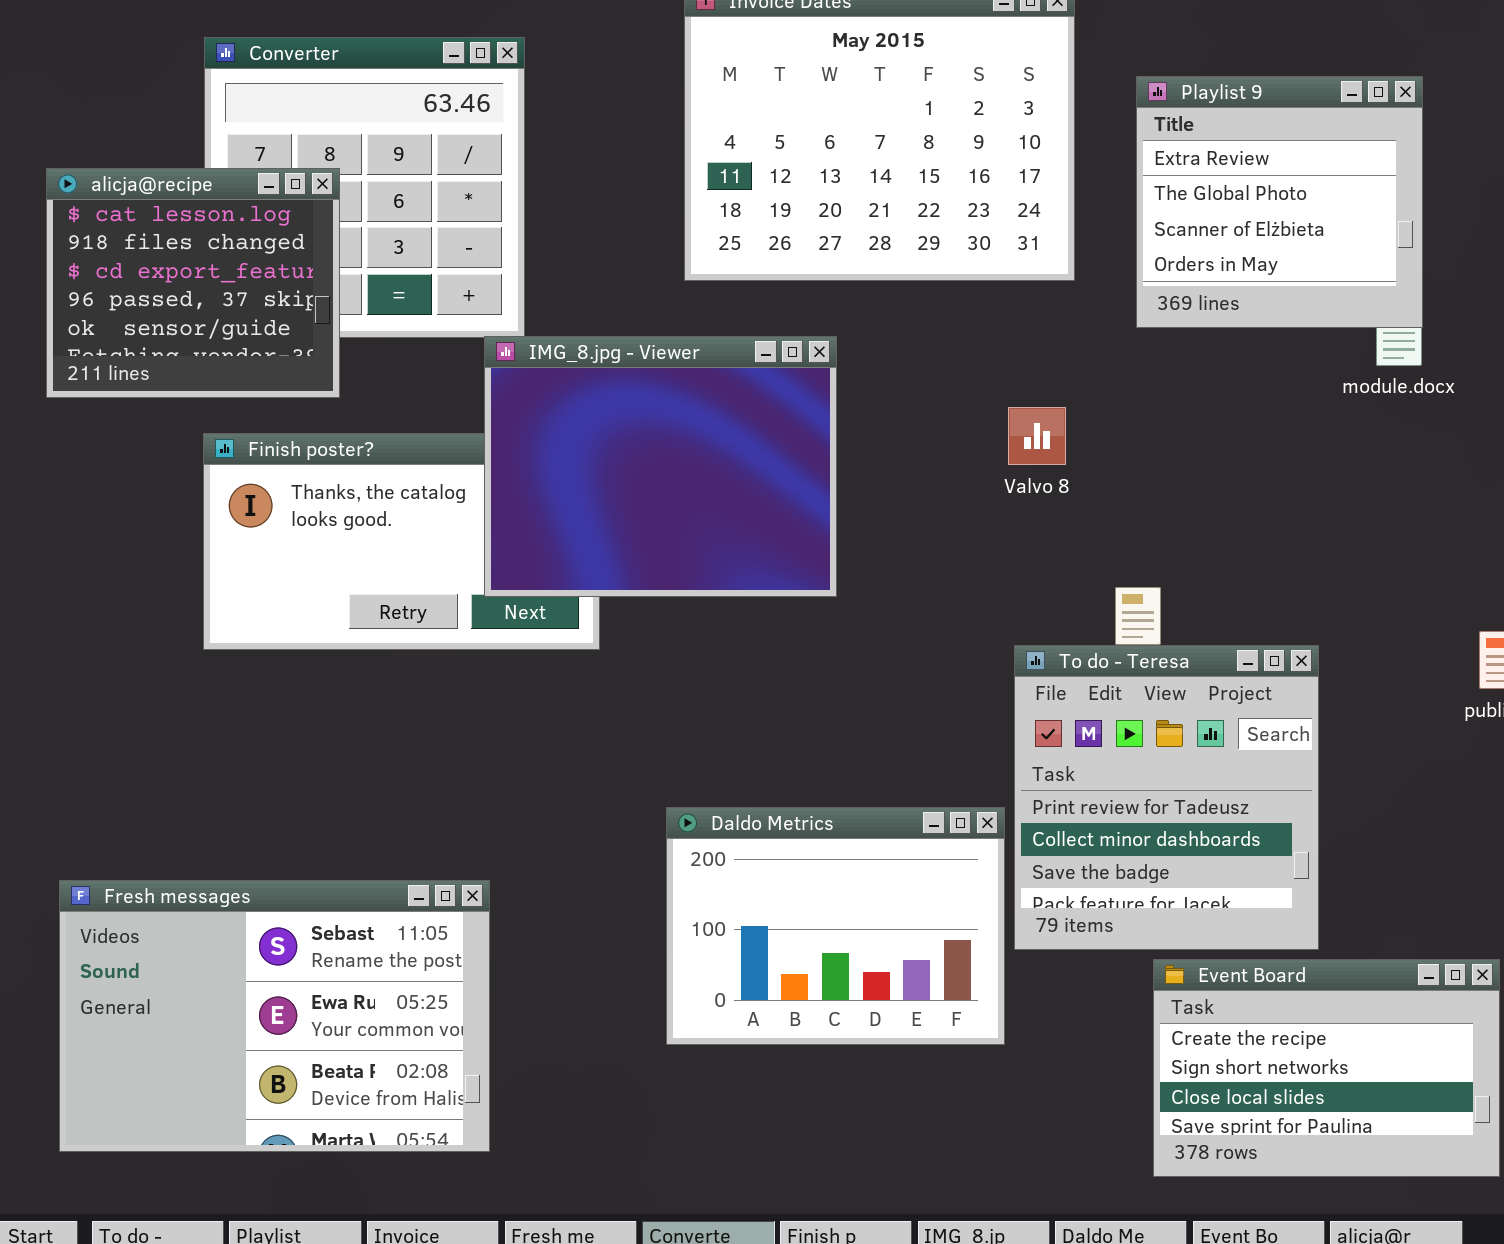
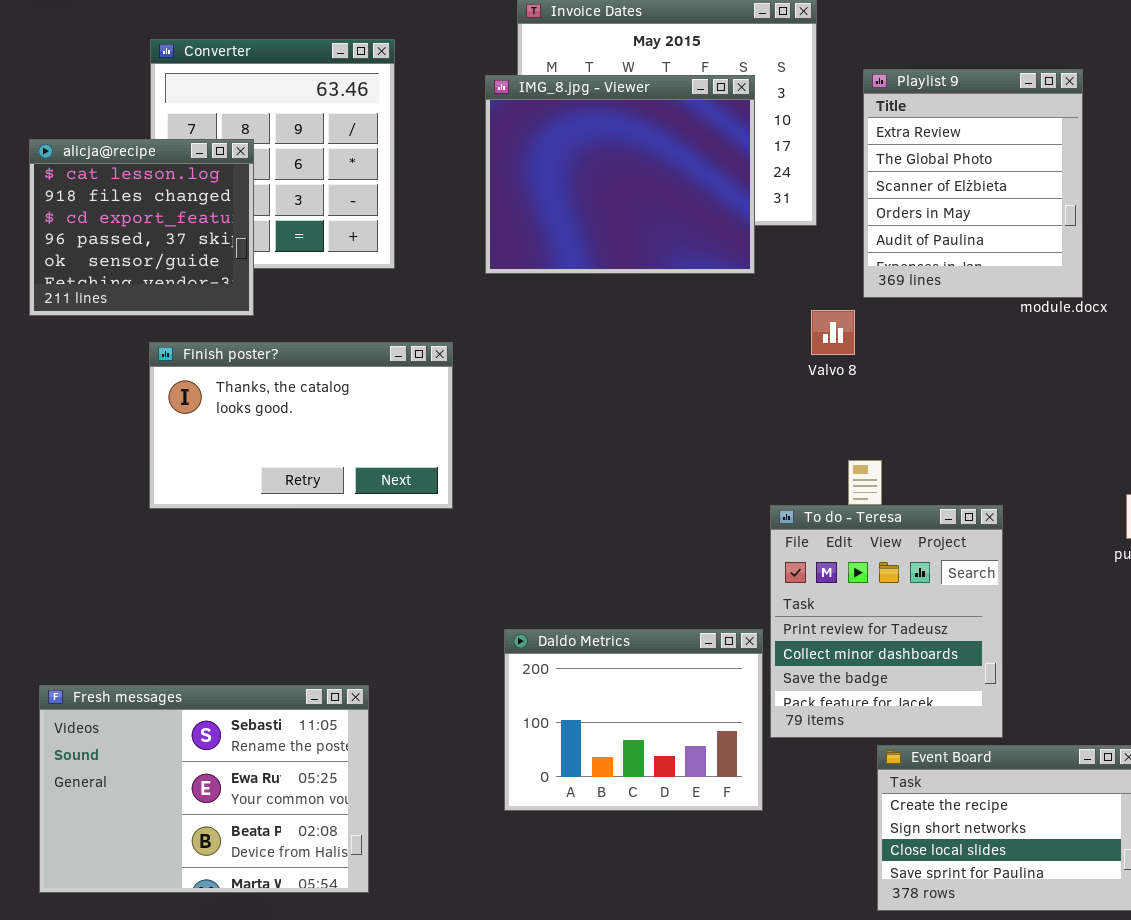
Playlist 9: [1136,76,1423,328] -> [863,69,1083,298], resized
IMG_8.jpg - Viewer: [484,336,837,597] -> [485,75,755,274], moved
Valvo 8: [1008,407,1066,465] -> [811,310,855,355], moved

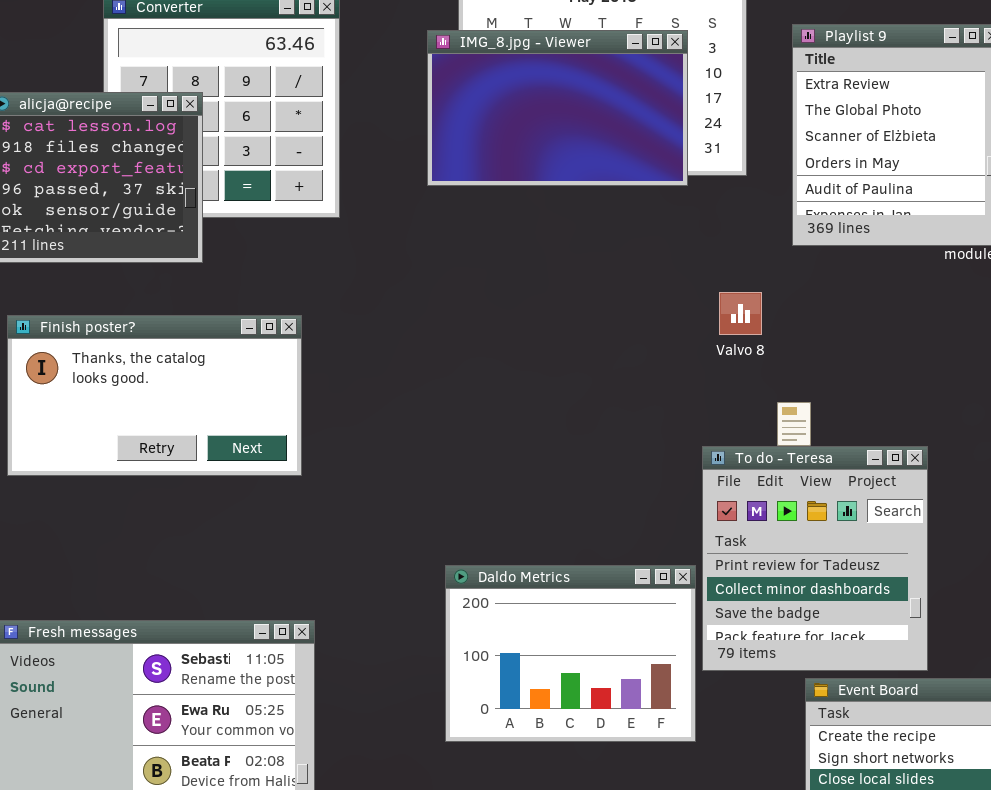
IMG_8.jpg - Viewer: [485,75,755,274] -> [427,30,688,186], resized
Valvo 8: [811,310,855,355] -> [719,292,762,335], moved
Finish poster?: [149,342,453,509] -> [7,315,302,476], moved

